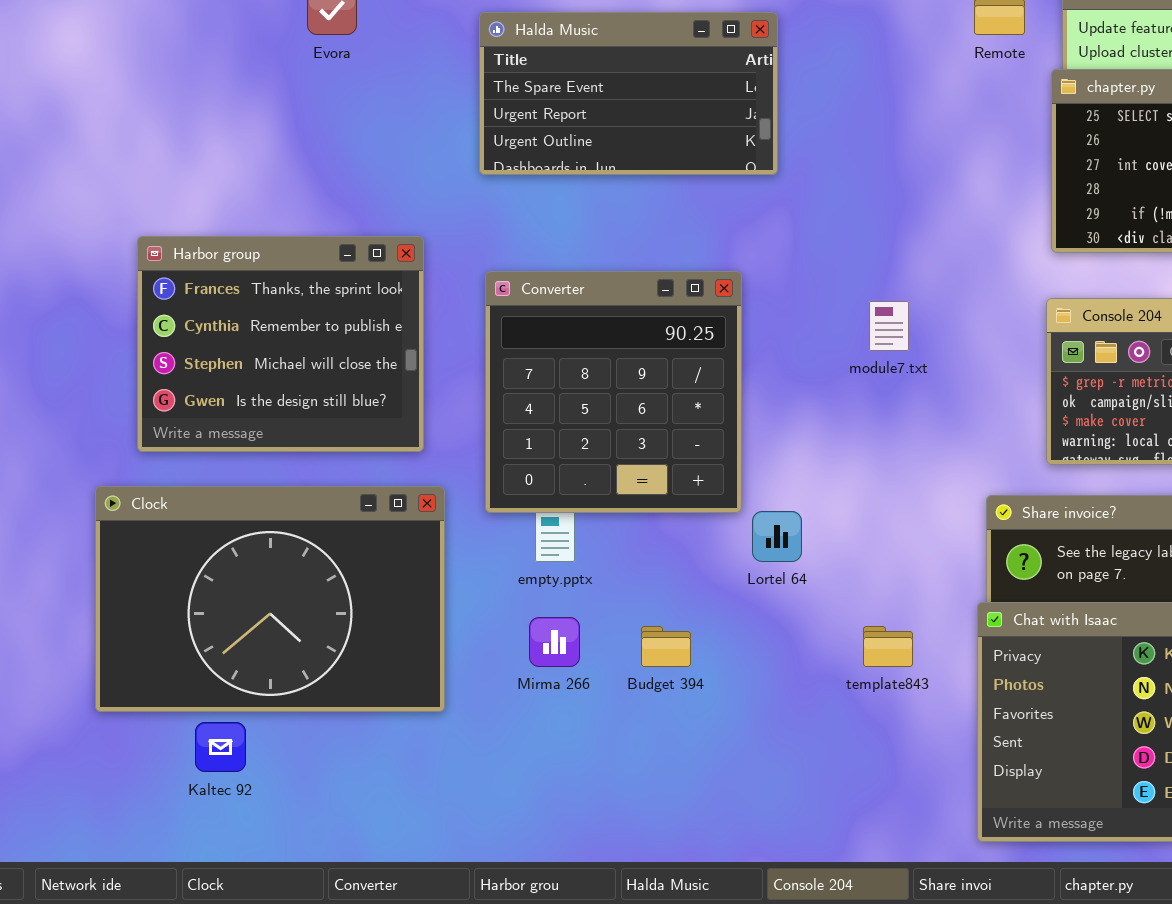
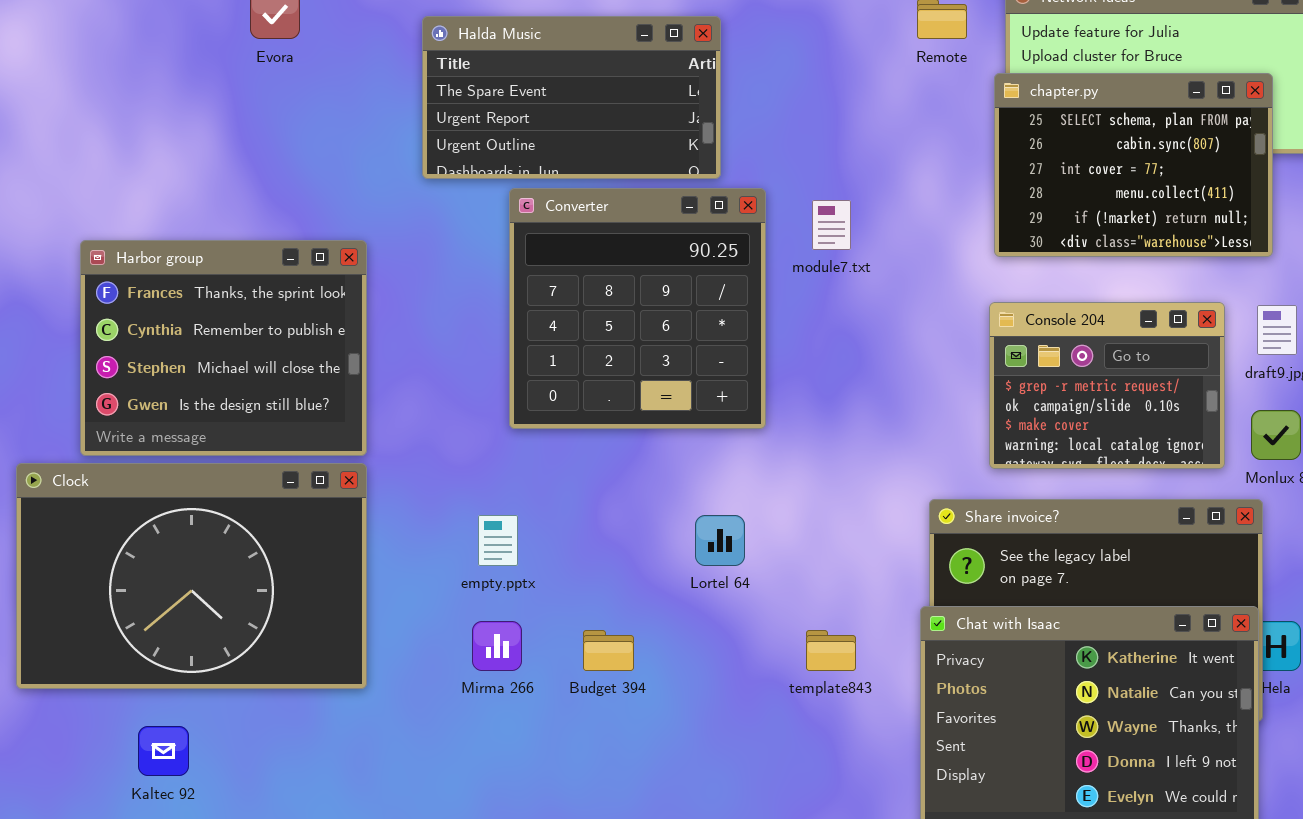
Converter: [485,271,742,513] -> [509,188,766,429], moved
module7.txt: [869,301,909,351] -> [812,200,851,250], moved
Clock: [95,486,445,712] -> [16,463,367,689], moved

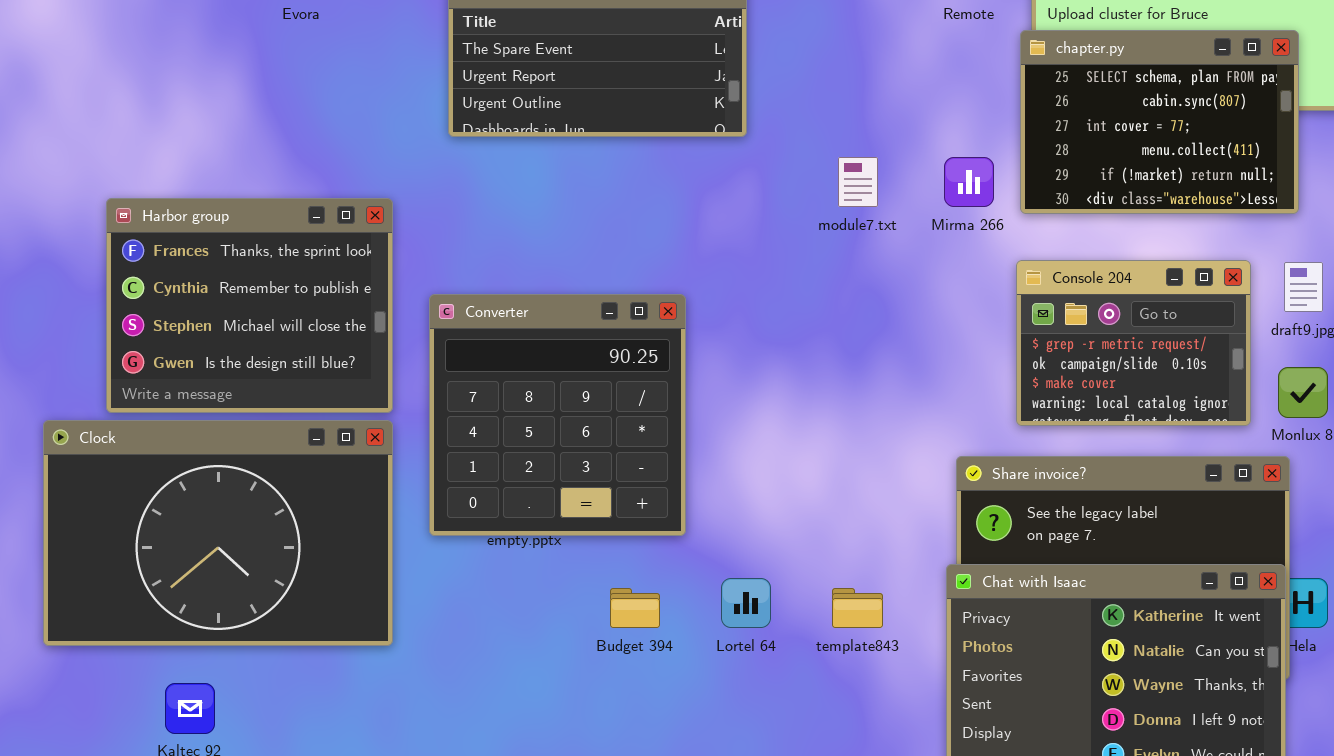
Converter: [509,188,766,429] -> [429,294,686,536], moved
Lortel 64: [695,515,745,566] -> [721,578,771,628], moved
Mirma 266: [472,621,522,671] -> [944,157,994,207], moved

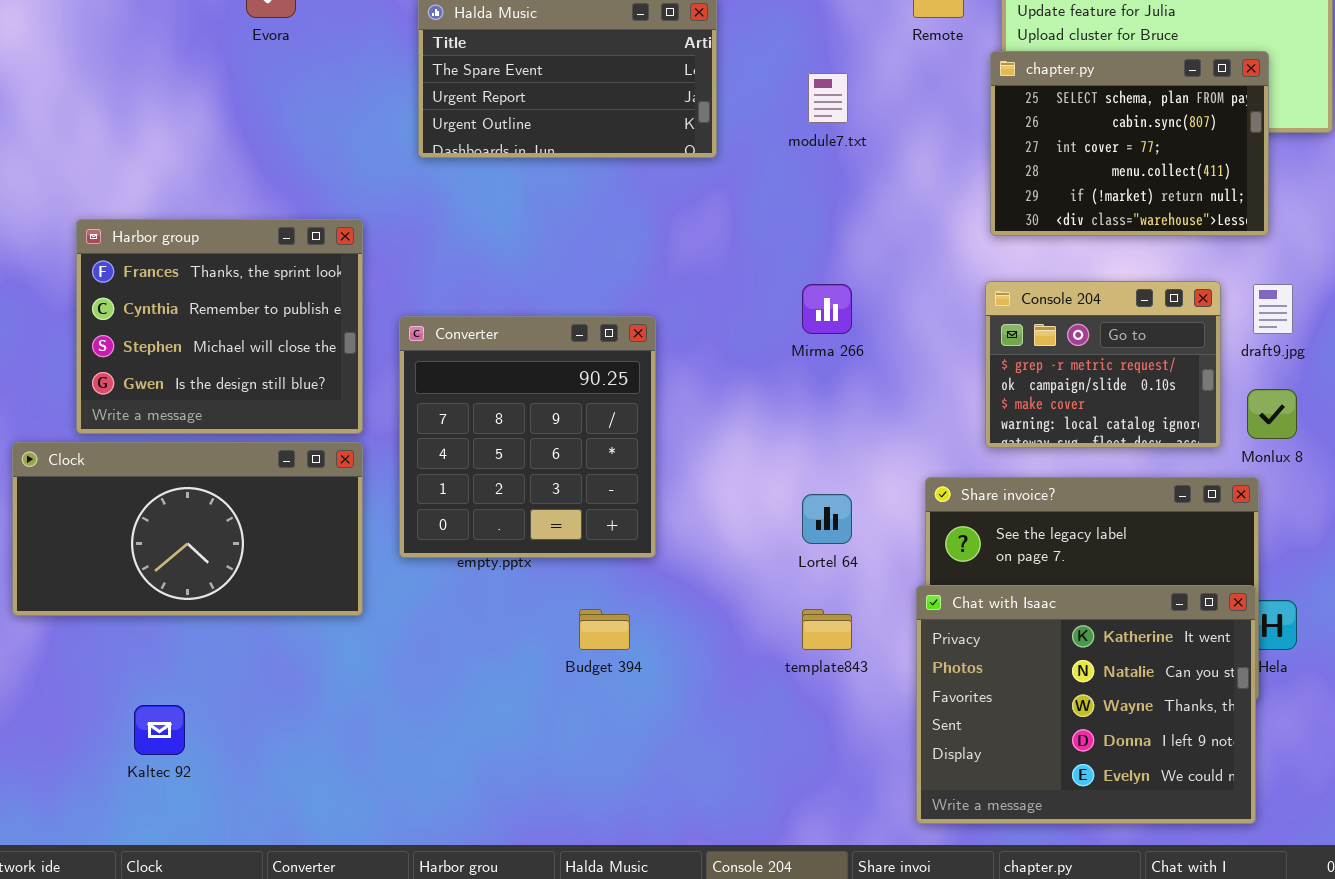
module7.txt: [838,157,878,207] -> [808,73,848,123], moved
Mirma 266: [944,157,994,207] -> [802,284,852,334], moved
Clock: [43,420,393,646] -> [12,442,363,616], resized
Lortel 64: [721,578,771,628] -> [802,494,852,544], moved

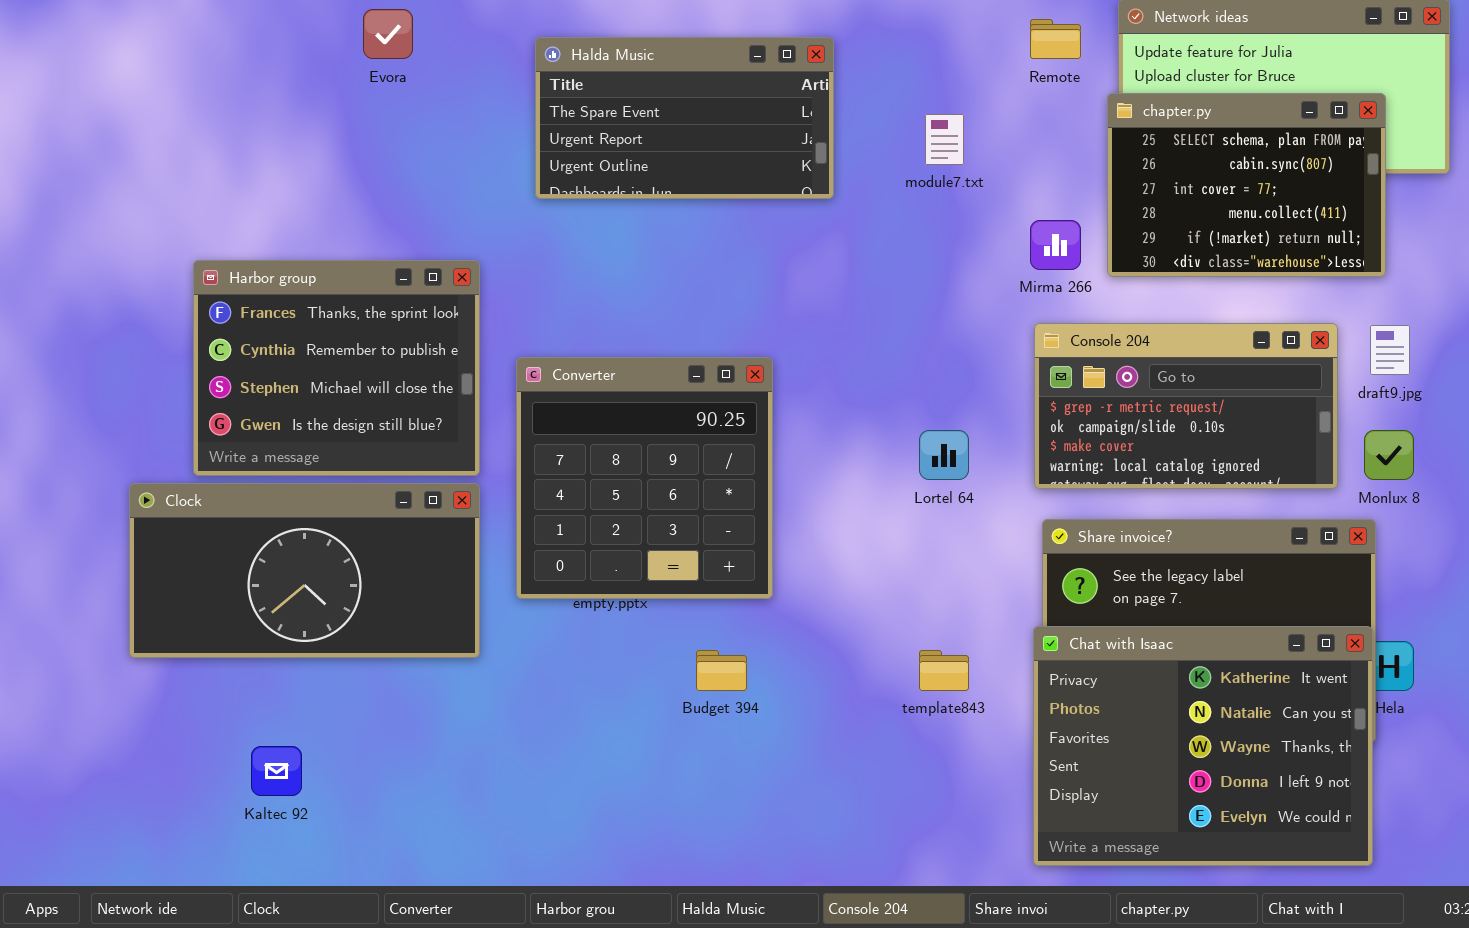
Console 204: [985,281,1221,448] -> [1034,323,1338,489], resized
Mirma 266: [802,284,852,334] -> [1030,220,1081,270], moved
Lortel 64: [802,494,852,544] -> [919,430,969,480], moved

